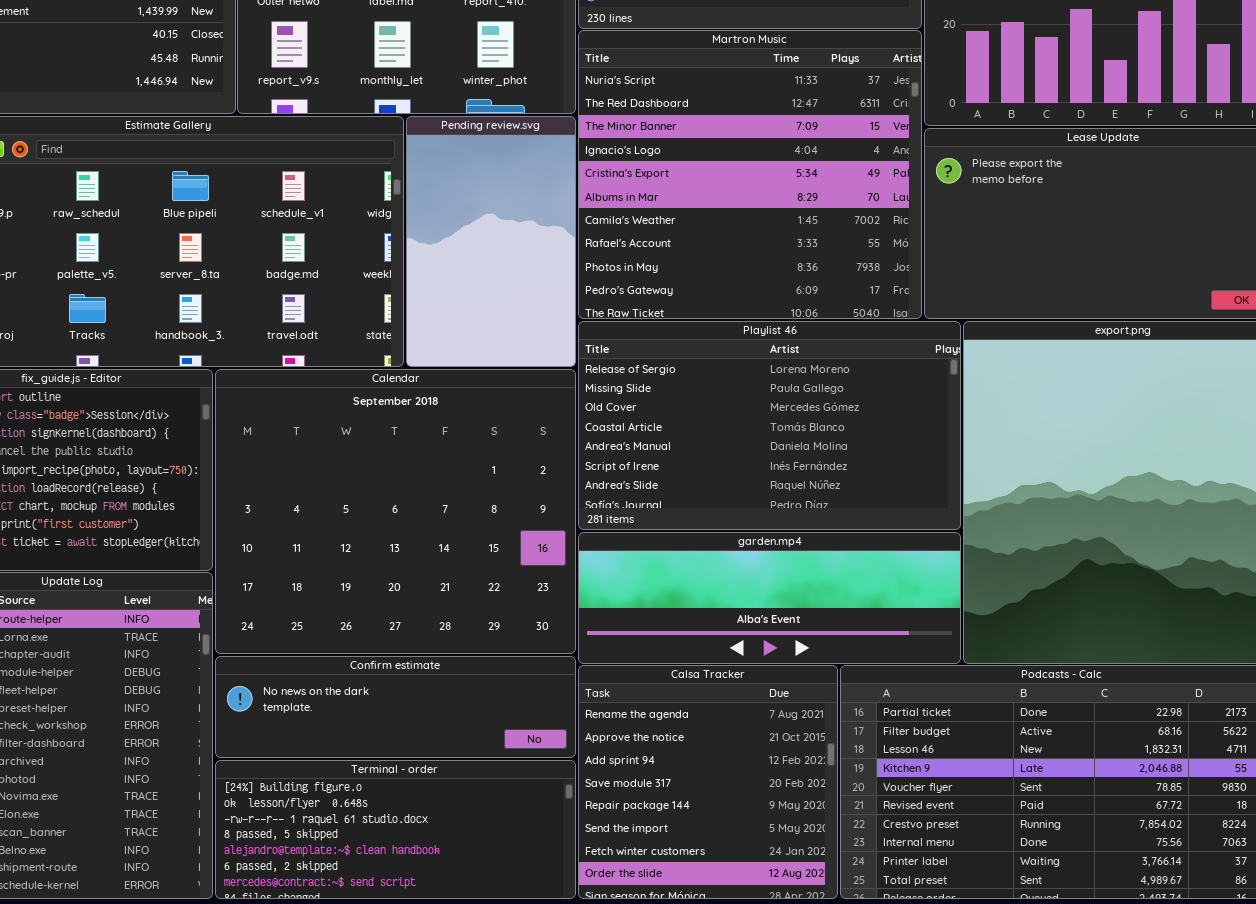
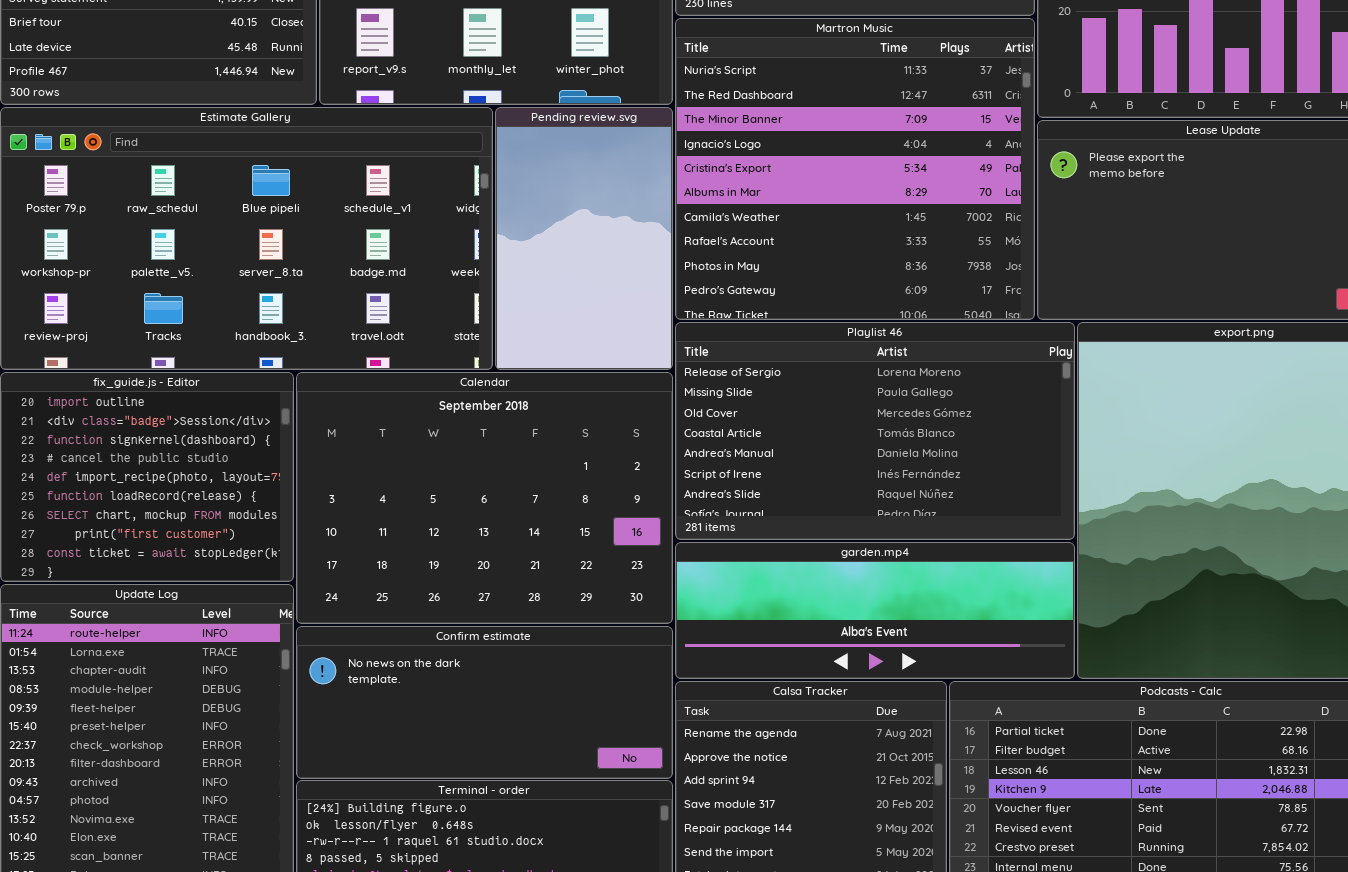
Calendar: [215,369,576,654] -> [296,372,673,624], resized
Confirm estimate: [215,656,576,758] -> [296,626,673,779], resized

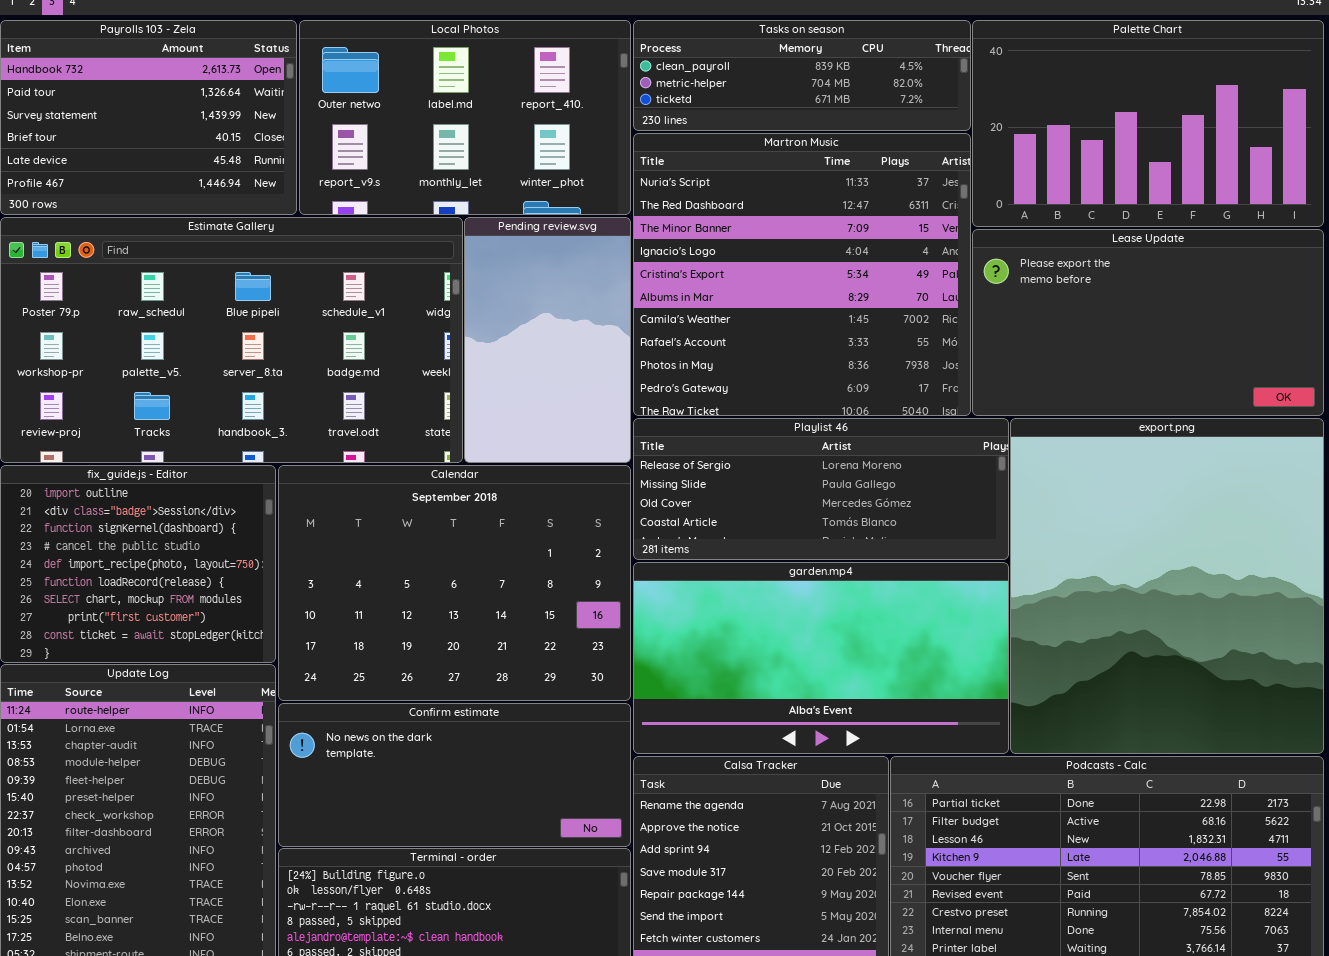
Playlist 46: [675,322,1075,540] -> [633,418,1009,560], resized
garden.mp4: [675,542,1075,679] -> [633,562,1009,754], resized

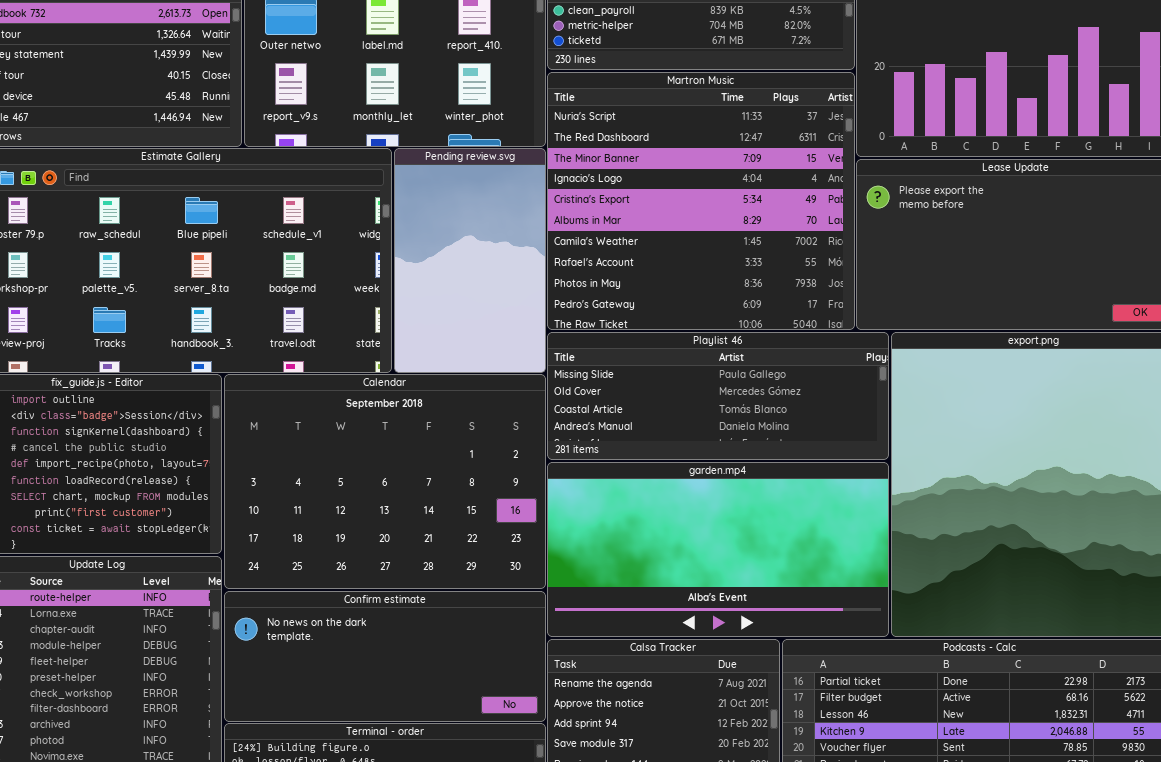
Playlist 46: [633,418,1009,560] -> [547,332,889,460], scrolled down 1 row

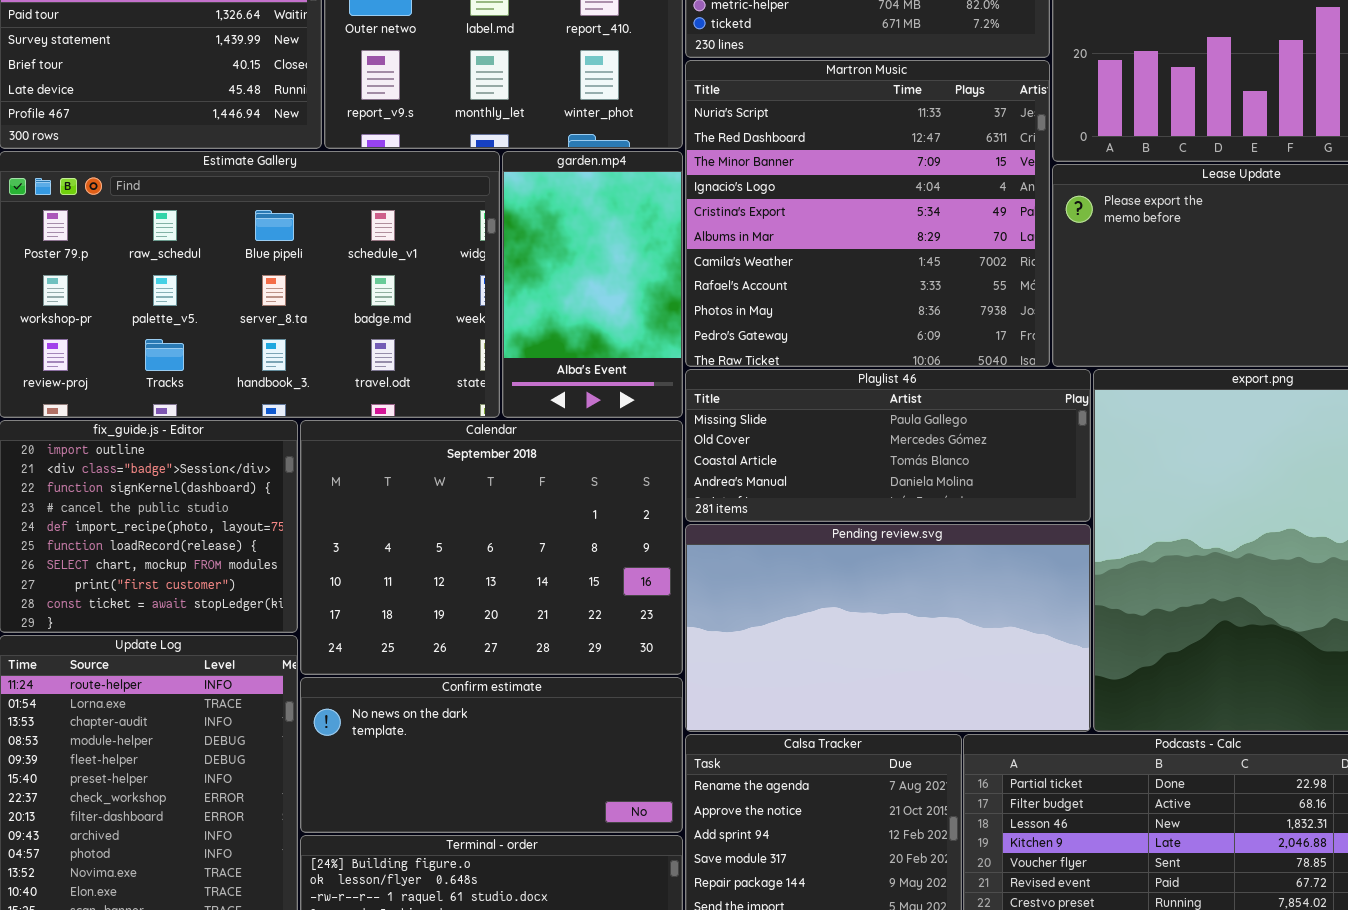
Pending review.svg: [394,148,546,373] -> [685,524,1091,732], moved, resized
garden.mp4: [547,462,889,637] -> [502,151,683,418], moved, resized

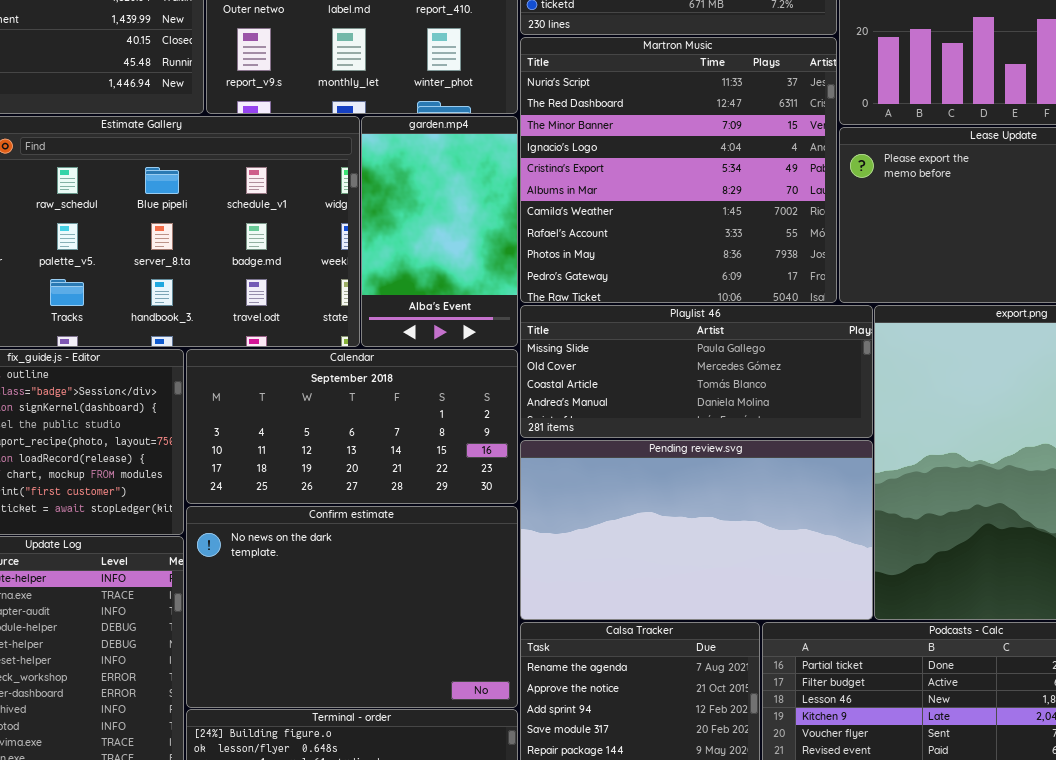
Calendar: [300,420,683,675] -> [186,349,518,504], resized
Confirm estimate: [300,677,683,833] -> [186,506,518,708], resized

